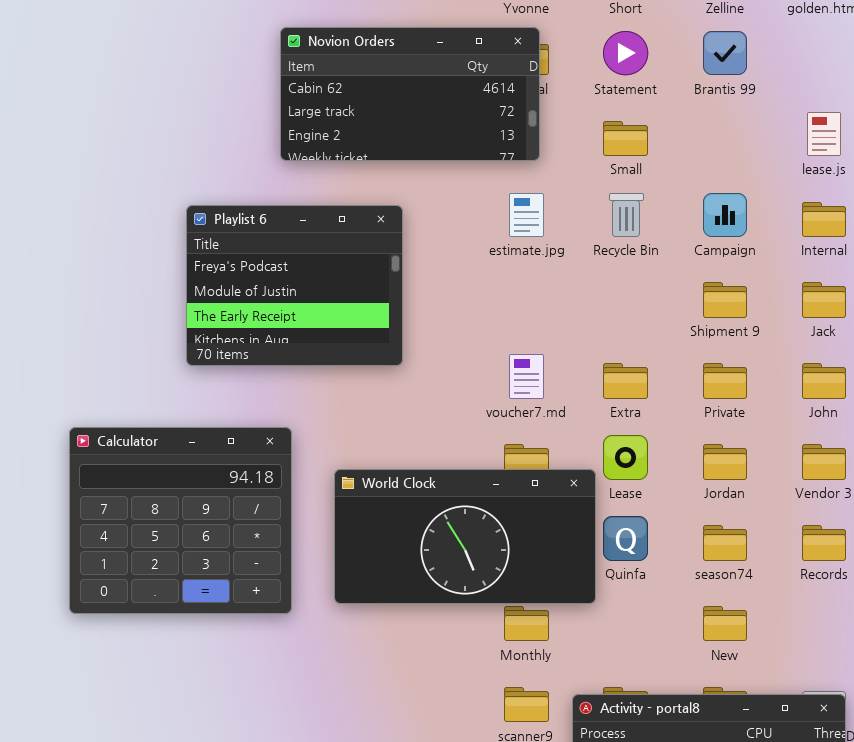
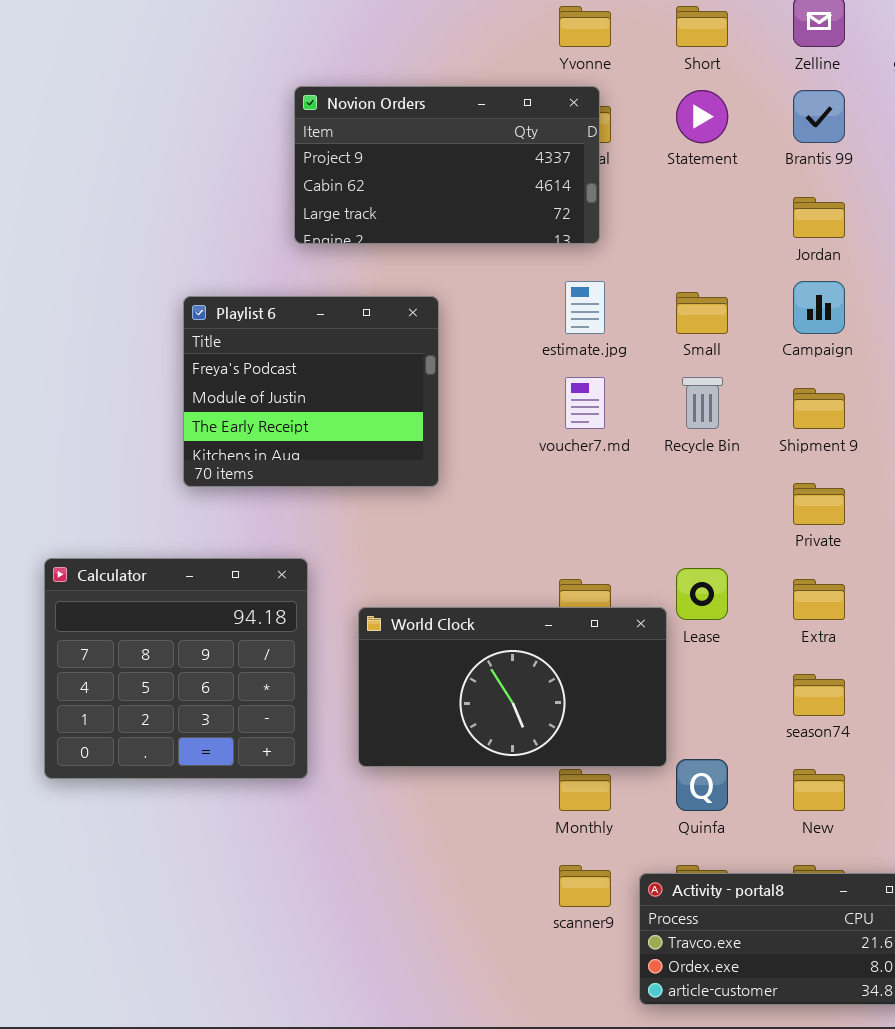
Novion Orders: [280,27,540,161] -> [294,86,600,244], scrolled up 1 row
Small: [603,121,648,156] -> [676,292,728,334], moved
Recycle Bin: [609,193,644,237] -> [682,377,723,429], moved
voucher7.md: [509,354,544,399] -> [565,377,605,429], moved
Extra: [603,363,648,399] -> [793,579,845,620], moved
Jordan: [703,444,747,480] -> [793,197,845,238], moved
Quinfa: [603,516,648,561] -> [676,759,728,811], moved

